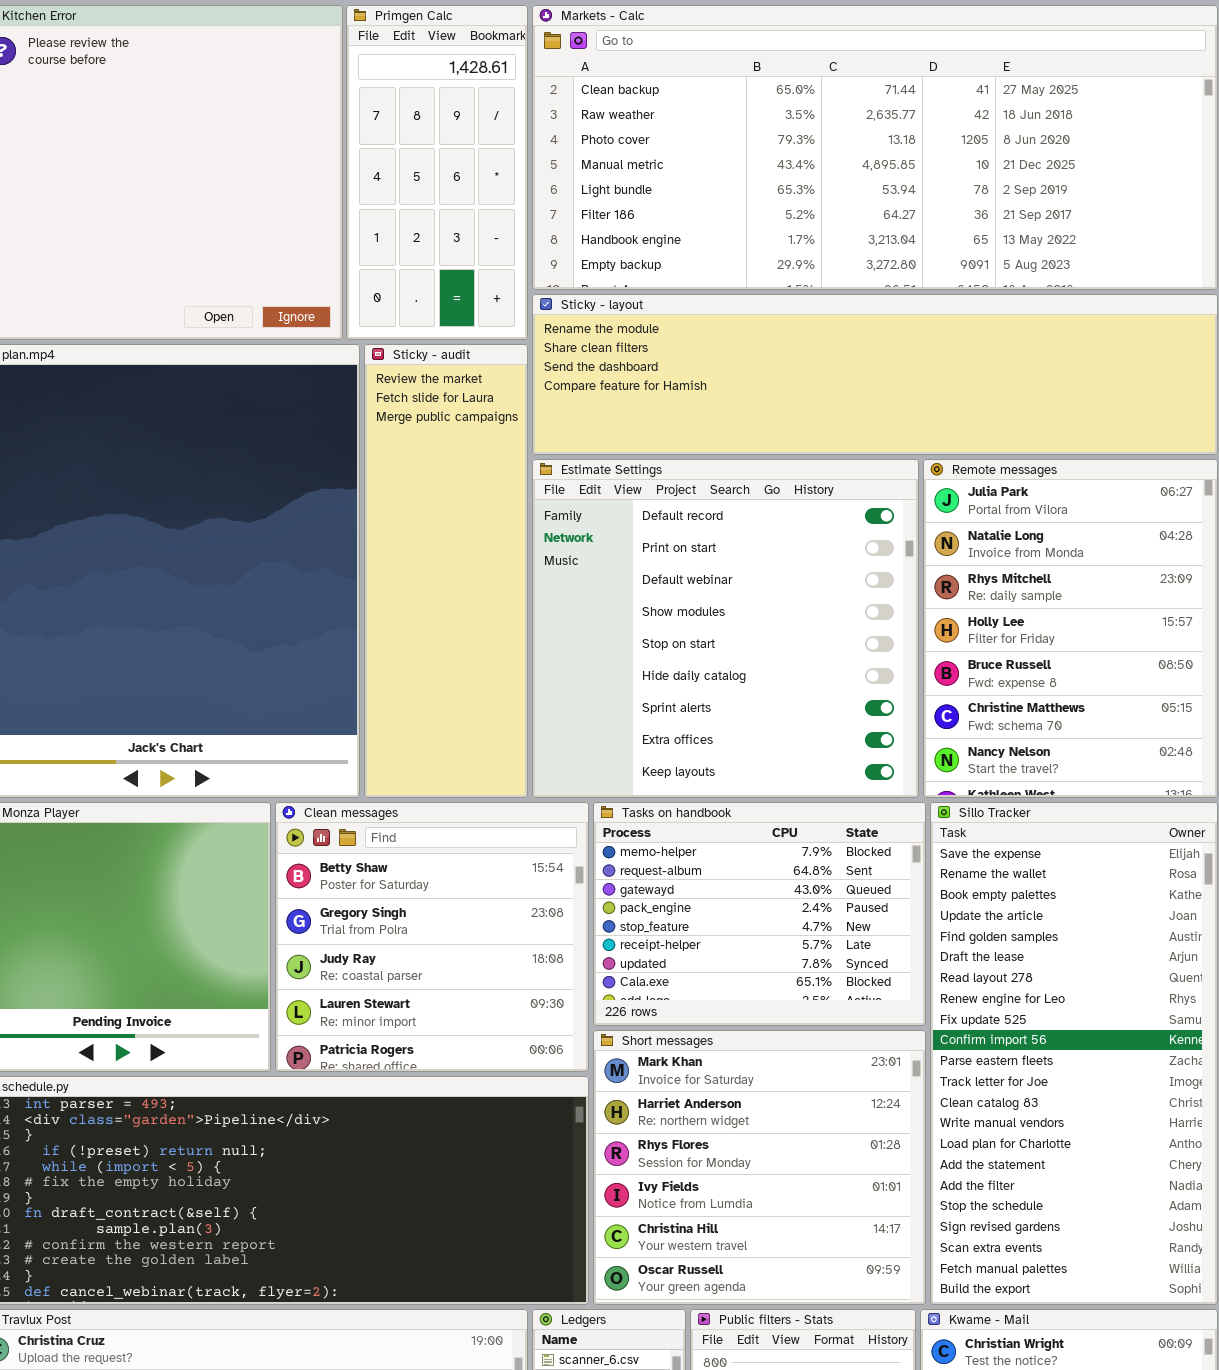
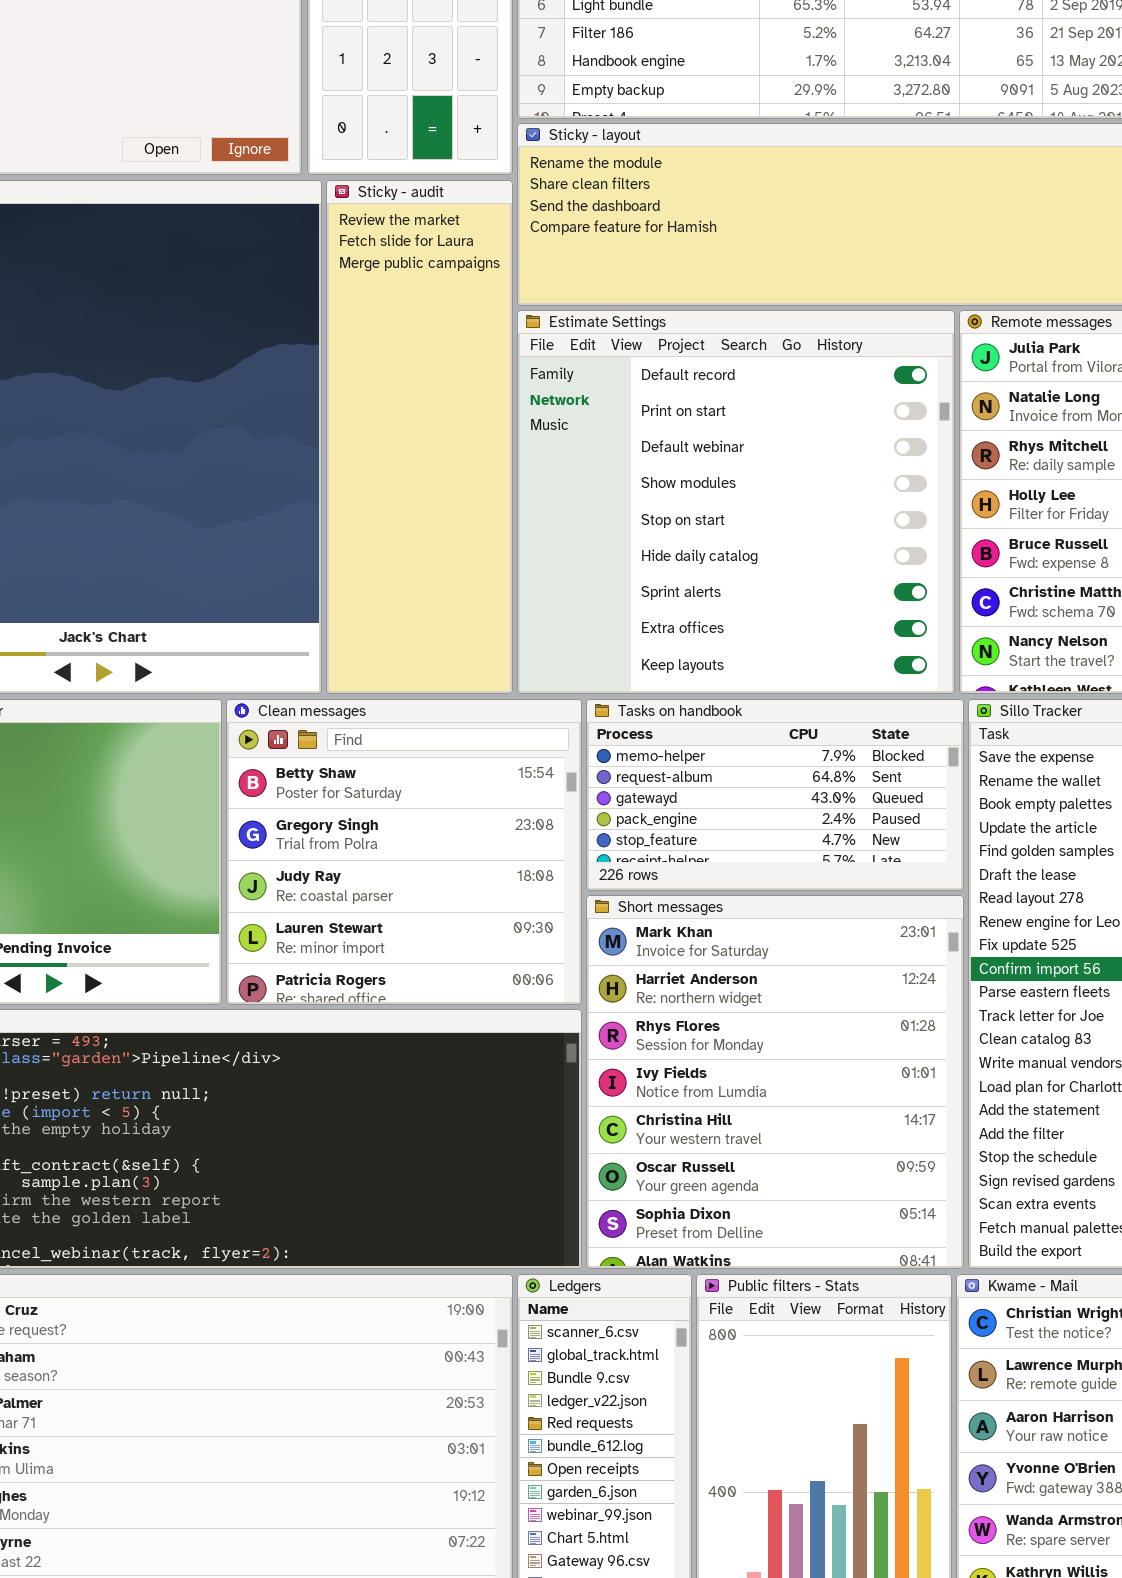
Tasks on handbook: [593,802,926,1026] -> [586,699,964,891], resized
Short messages: [593,1030,926,1305] -> [586,895,964,1269], resized

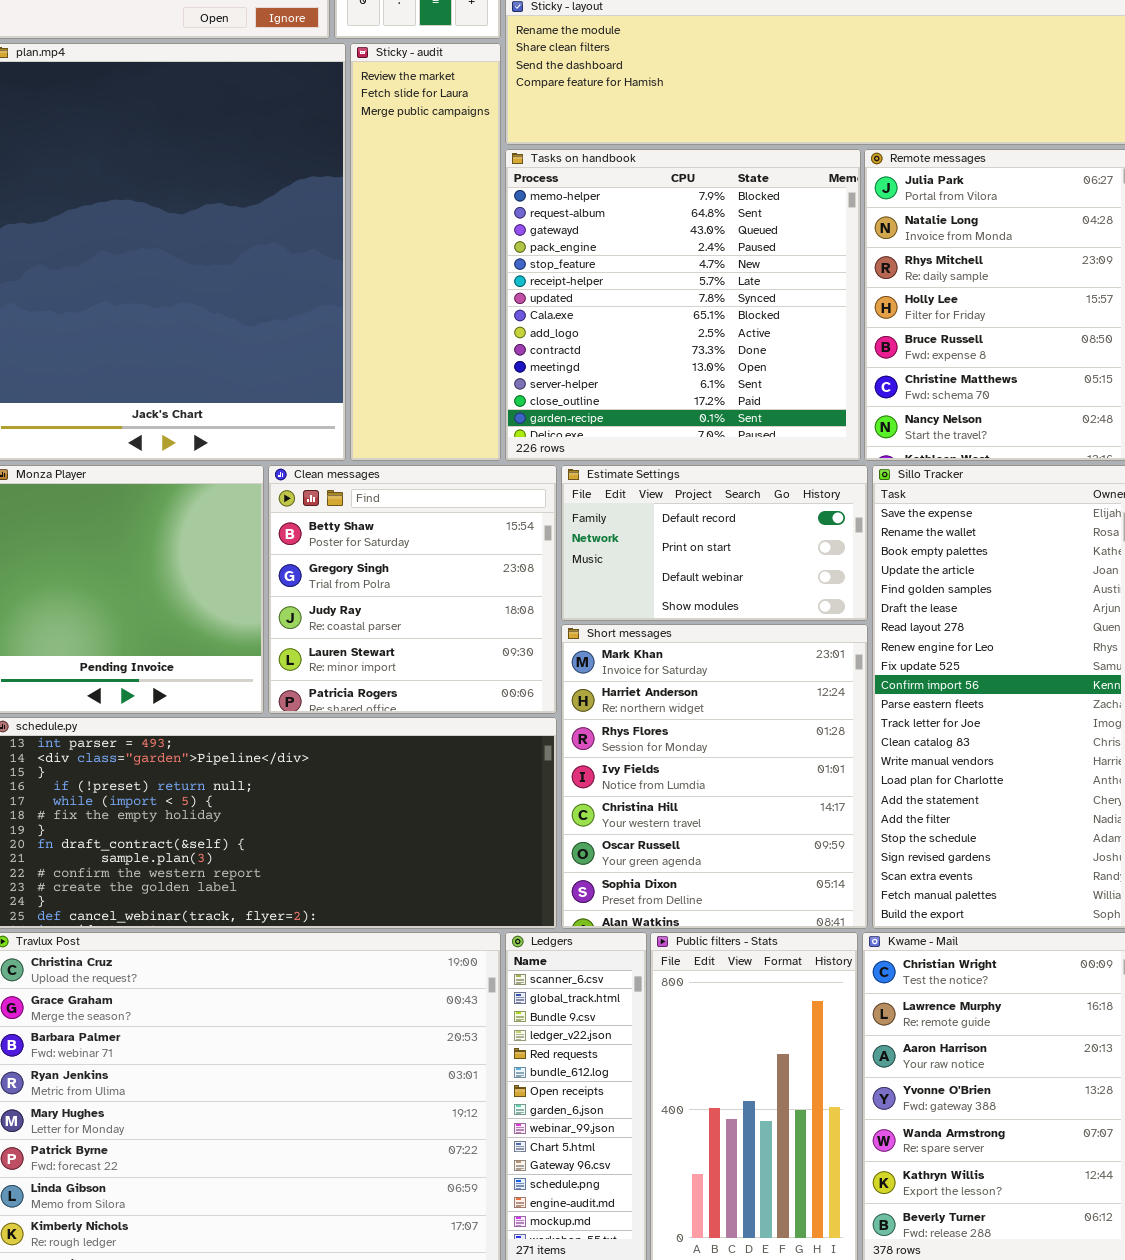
Estimate Settings: [517,310,955,694] -> [561,465,868,621], moved, resized
Tasks on handbook: [586,699,964,891] -> [505,149,861,461], moved, resized

